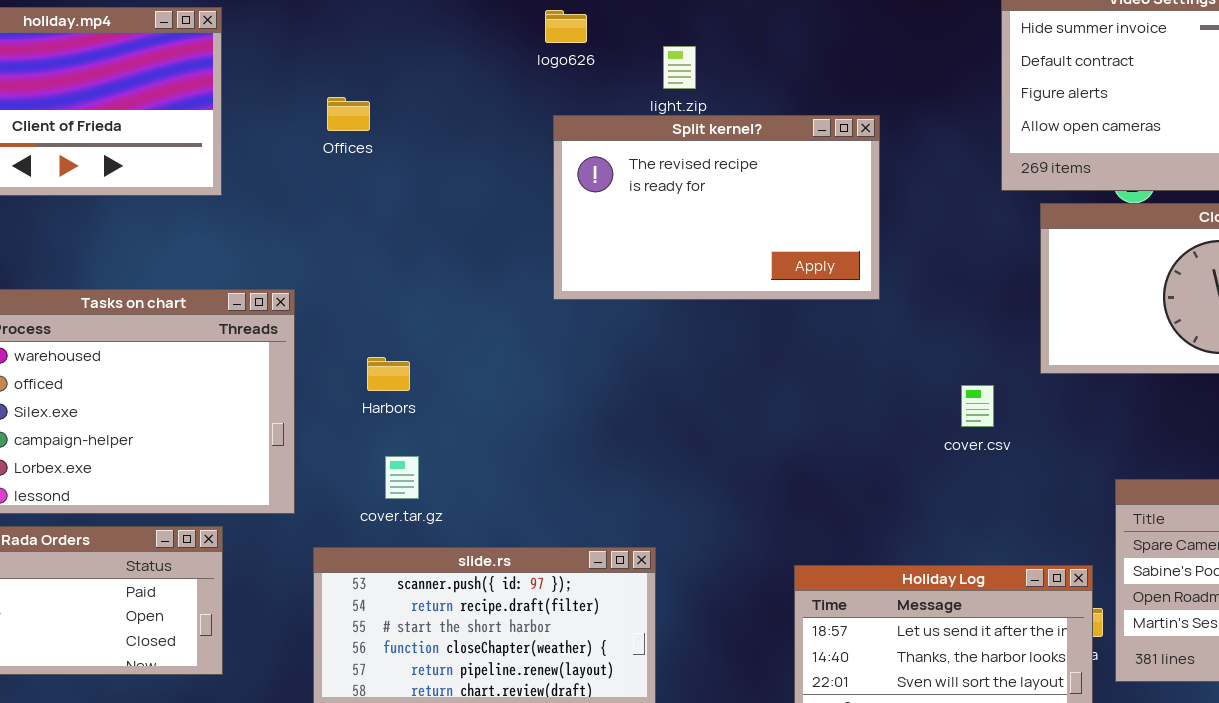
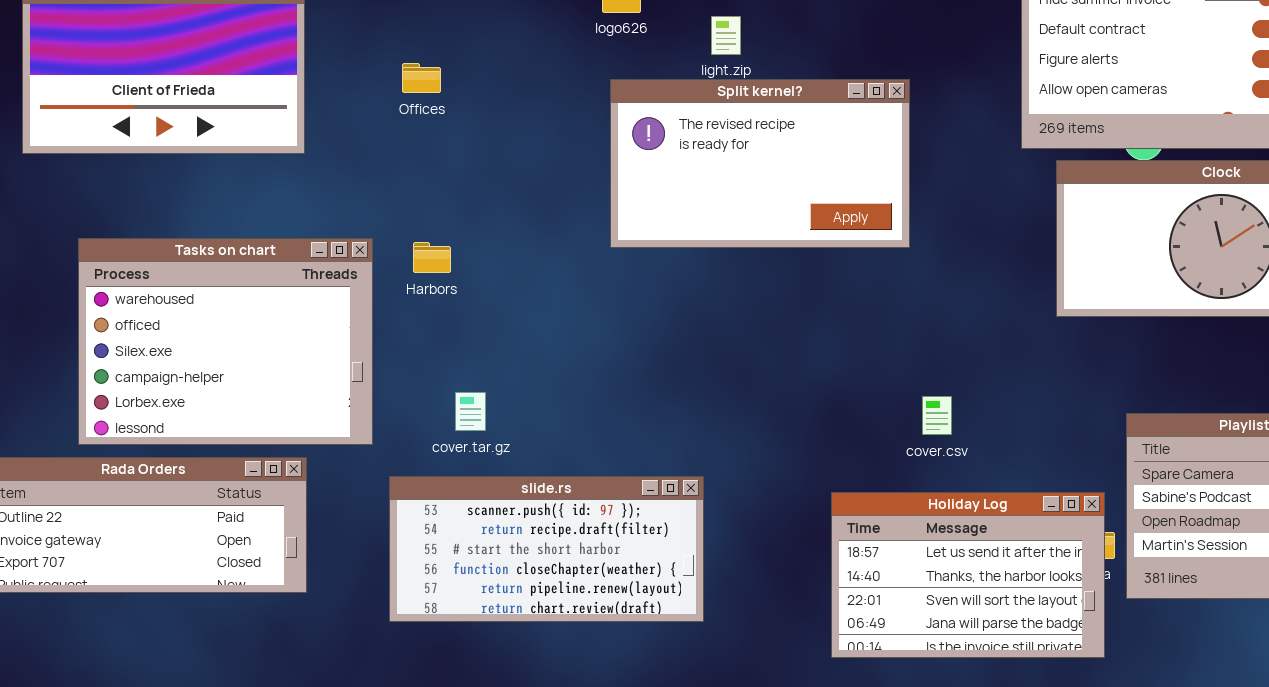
Harbors: [367,357,410,391] -> [413,242,451,273], moved
cover.csv: [961,385,994,427] -> [922,396,952,435], moved

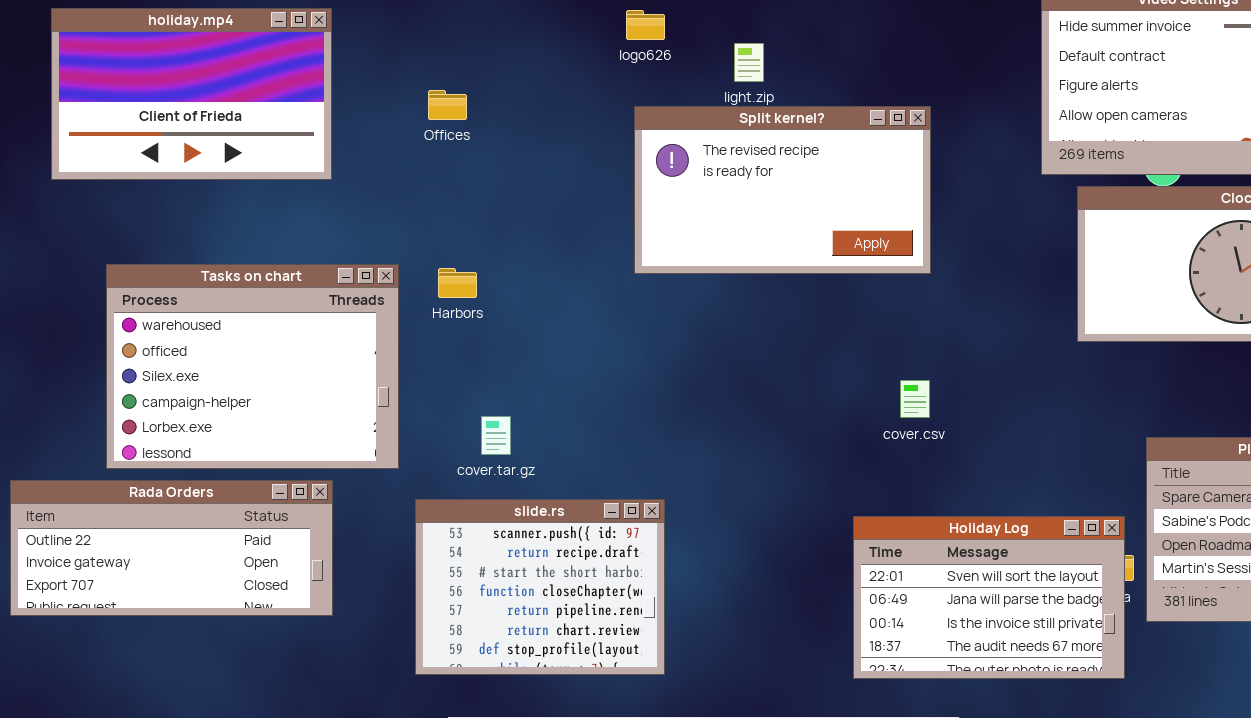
cover.csv: [922,396,952,435] -> [900,380,930,418], moved
slide.rs: [389,476,704,622] -> [415,499,665,675], resized
Holiday Log: [831,492,1105,658] -> [853,516,1125,679], scrolled down 2 rows

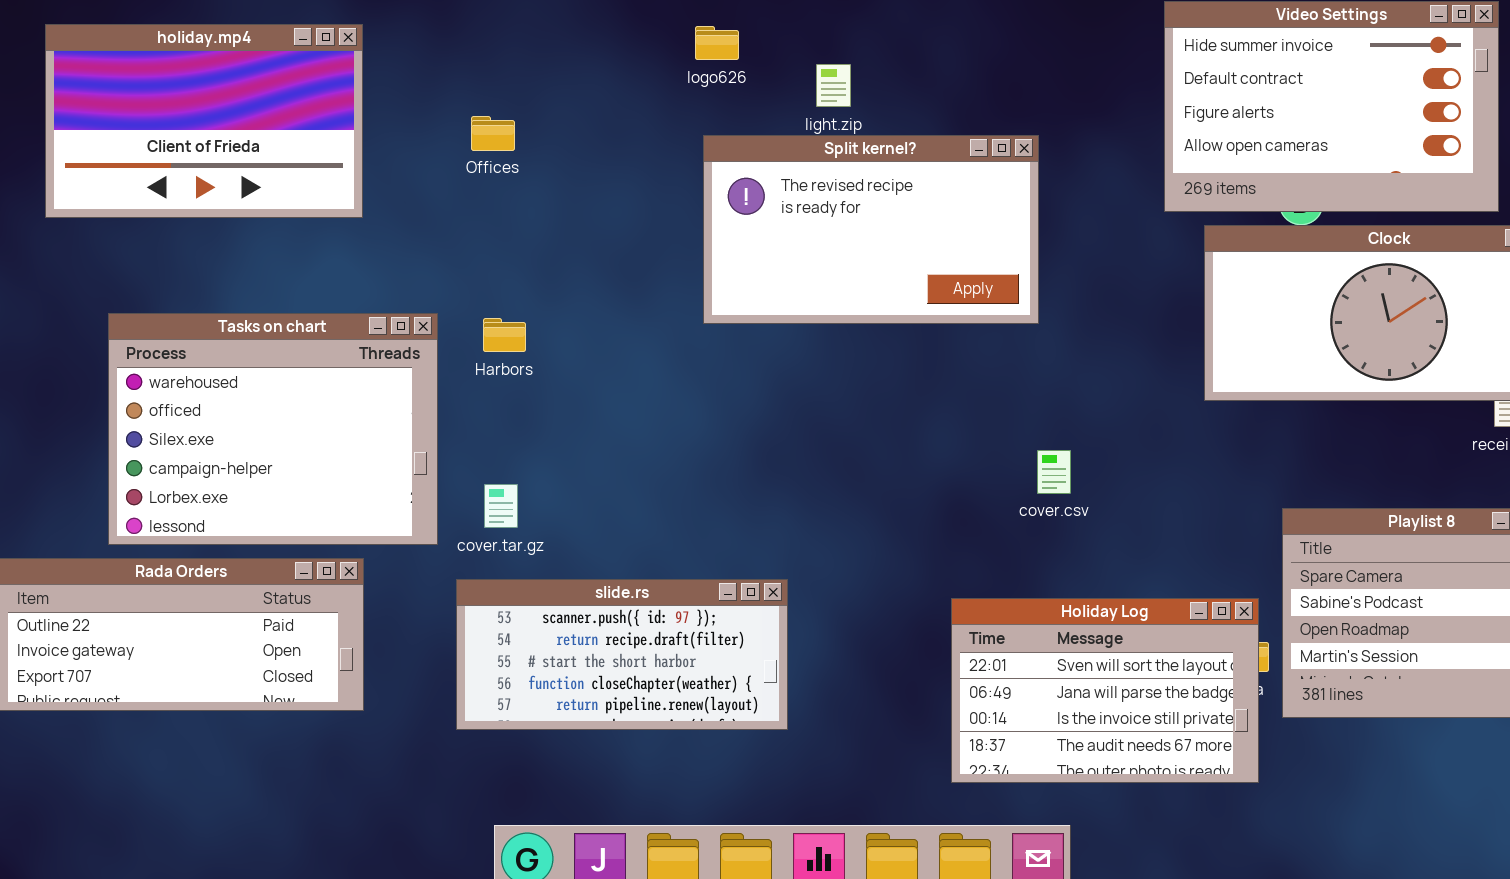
cover.csv: [900,380,930,418] -> [1037,450,1071,494], moved
cover.tar.gz: [481,416,511,455] -> [484,484,518,528], moved
slide.rs: [415,499,665,675] -> [456,579,788,730], resized

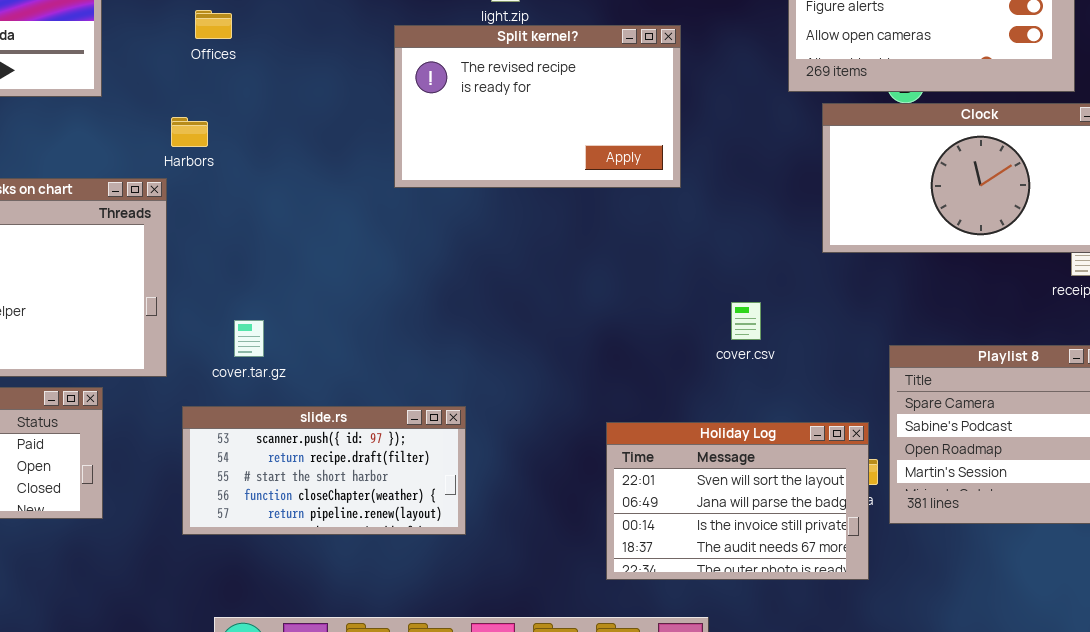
Harbors: [483,318,526,352] -> [171,117,208,147], moved
cover.csv: [1037,450,1071,494] -> [731,302,761,340], moved
cover.tar.gz: [484,484,518,528] -> [234,320,264,357], moved

